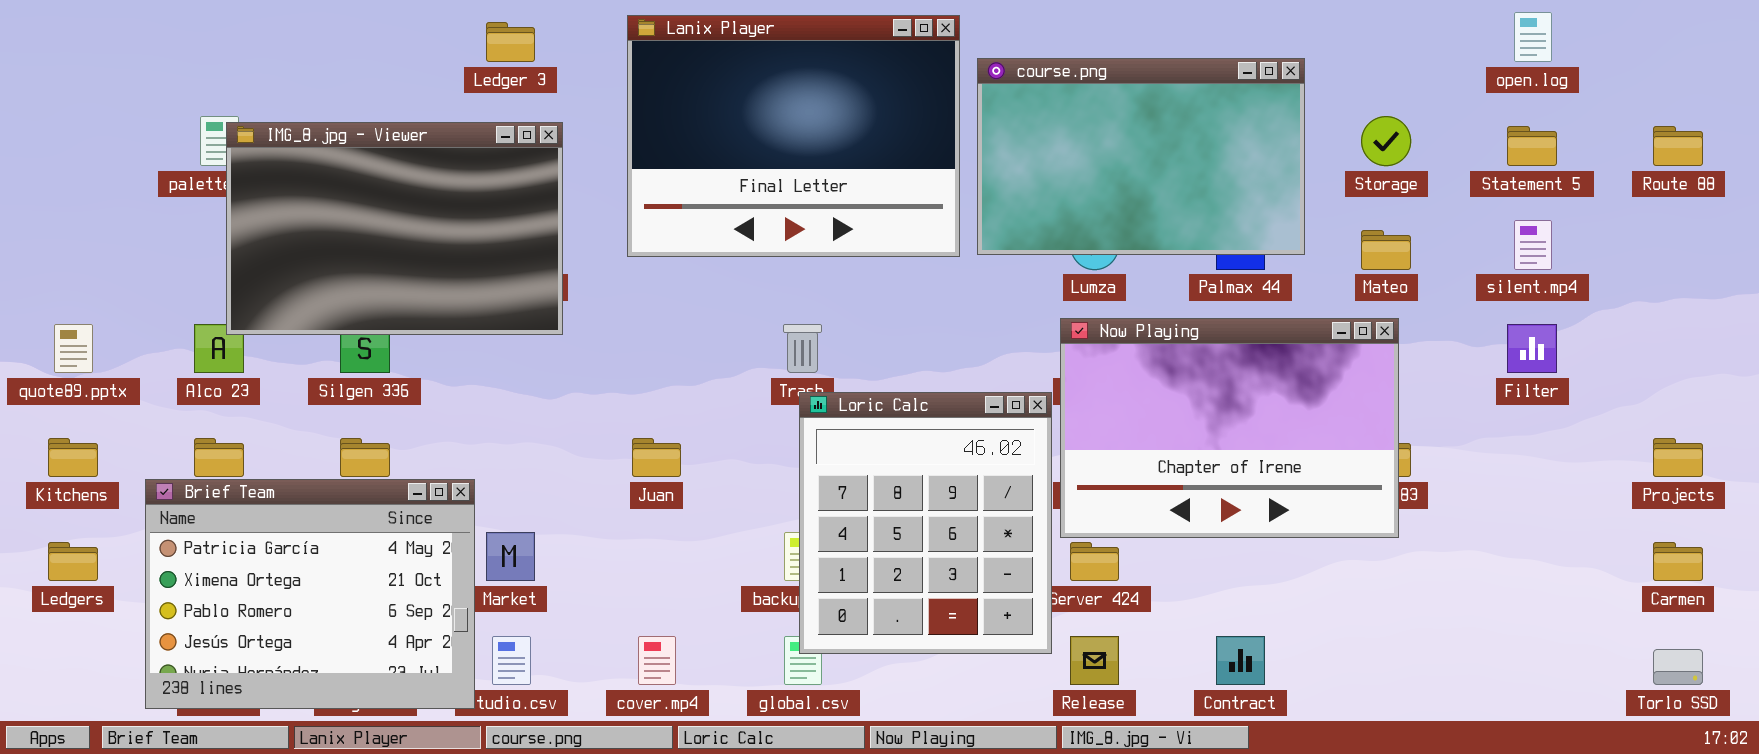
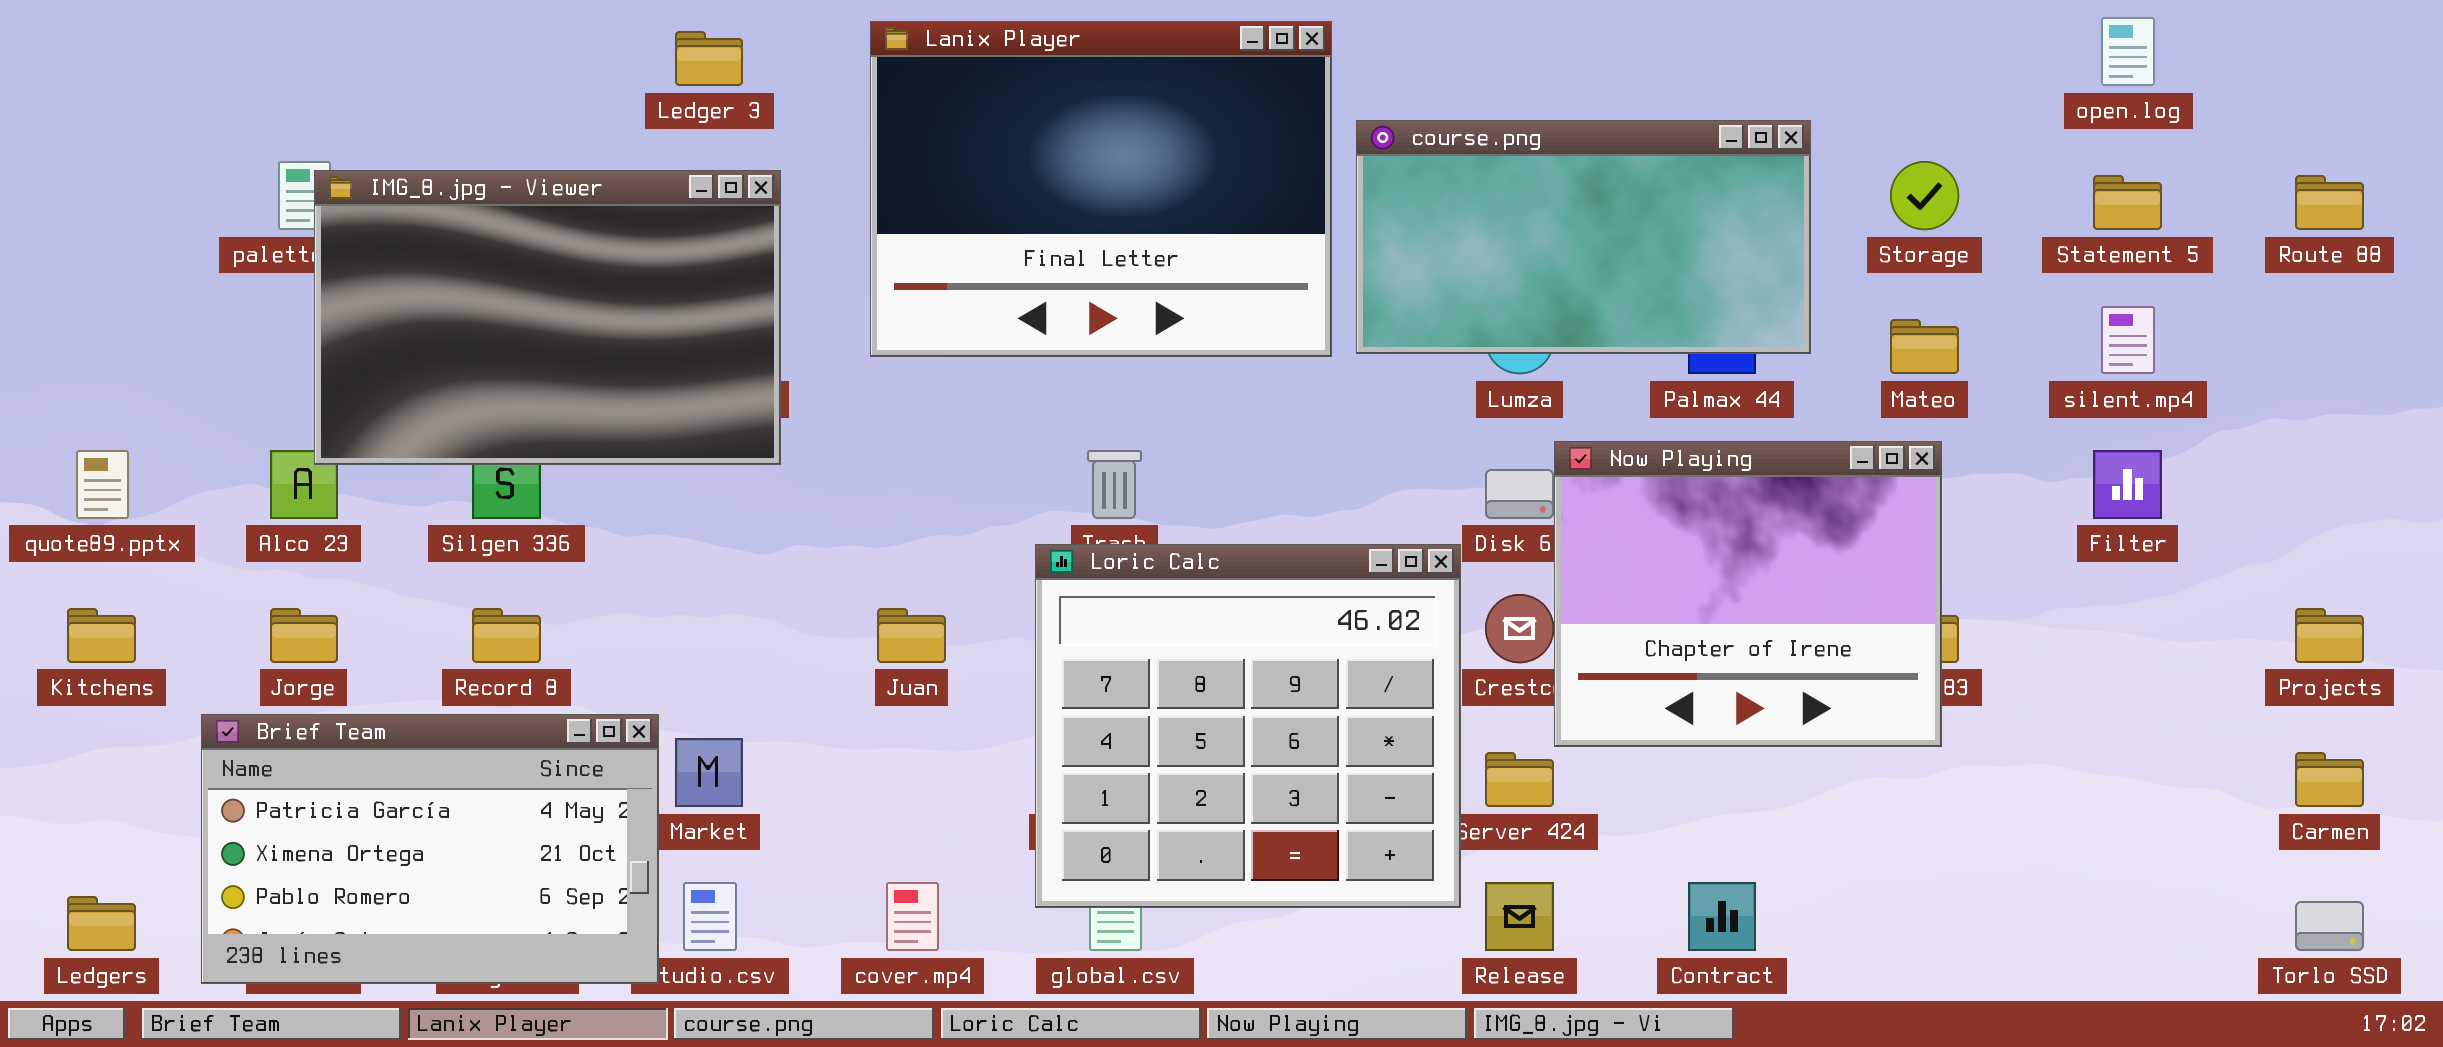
course.png: [977,58,1305,255] -> [1356,120,1811,354], resized
Now Playing: [1060,318,1399,538] -> [1554,441,1942,747], resized
Loric Calc: [799,392,1052,654] -> [1035,544,1461,908], resized
Brief Team: [145,479,475,709] -> [201,714,659,984], resized
Ledgers: [48,542,98,581] -> [67,896,136,951], moved

